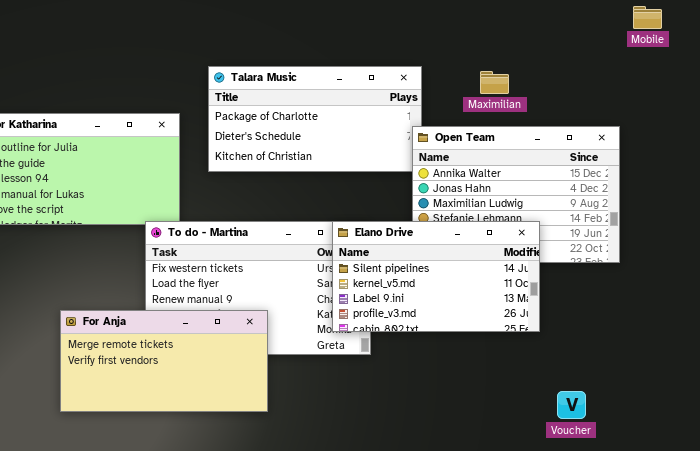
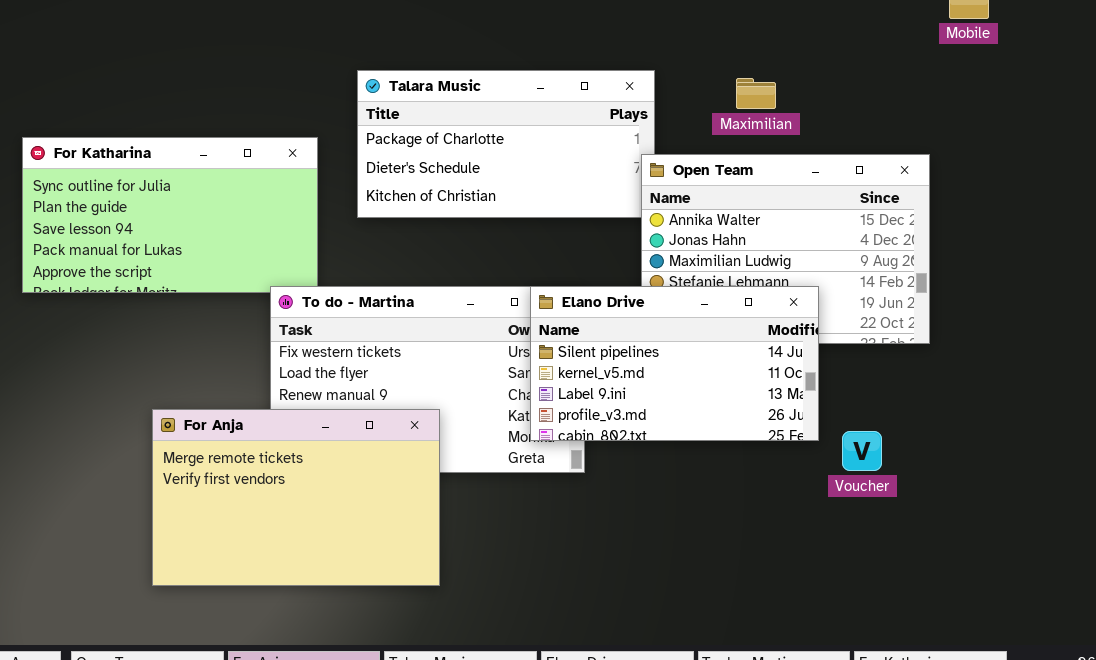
For Anja: [60,310,268,412] -> [152,409,440,586], resized
Voucher: [557,391,586,419] -> [842,431,882,471], moved

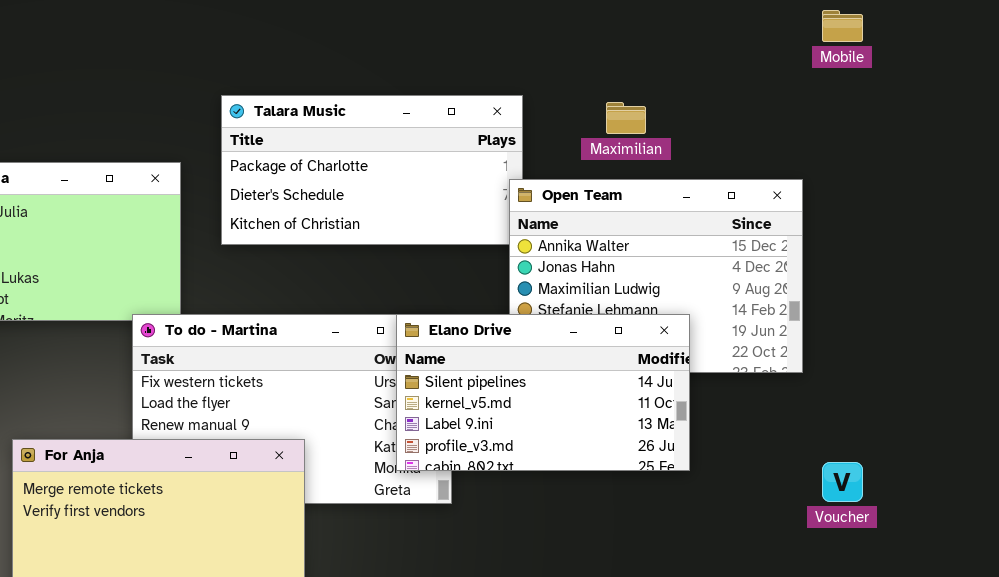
Voucher: [842,431,882,471] -> [822,462,863,502], moved

